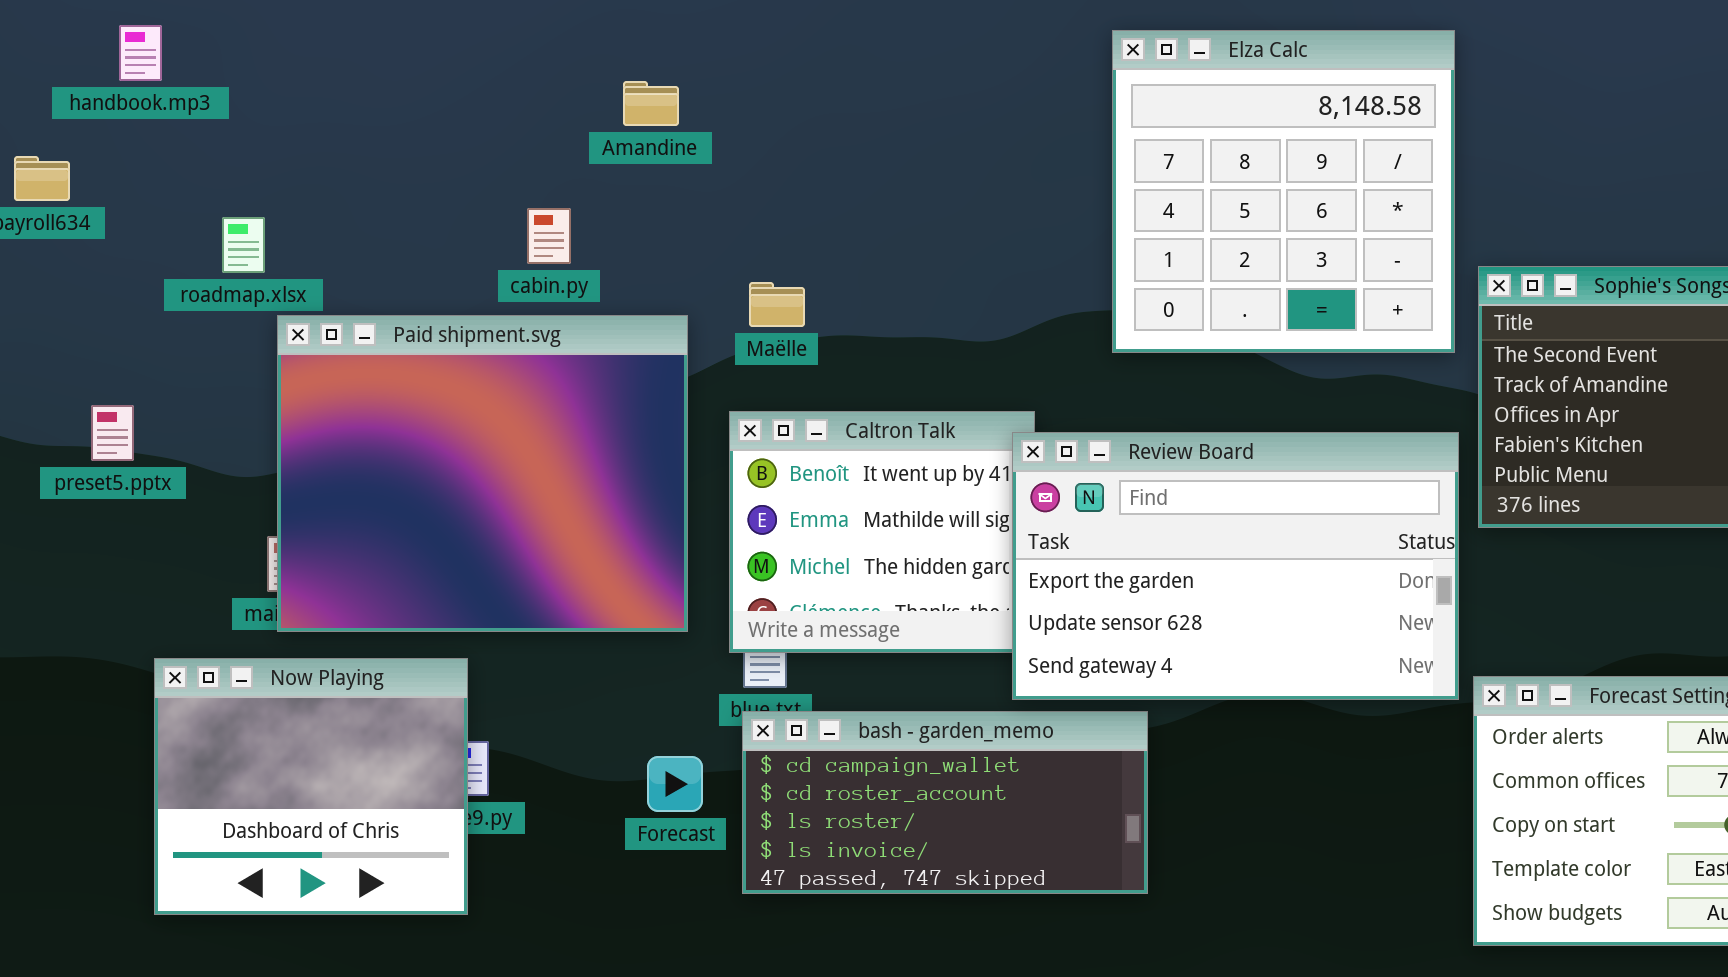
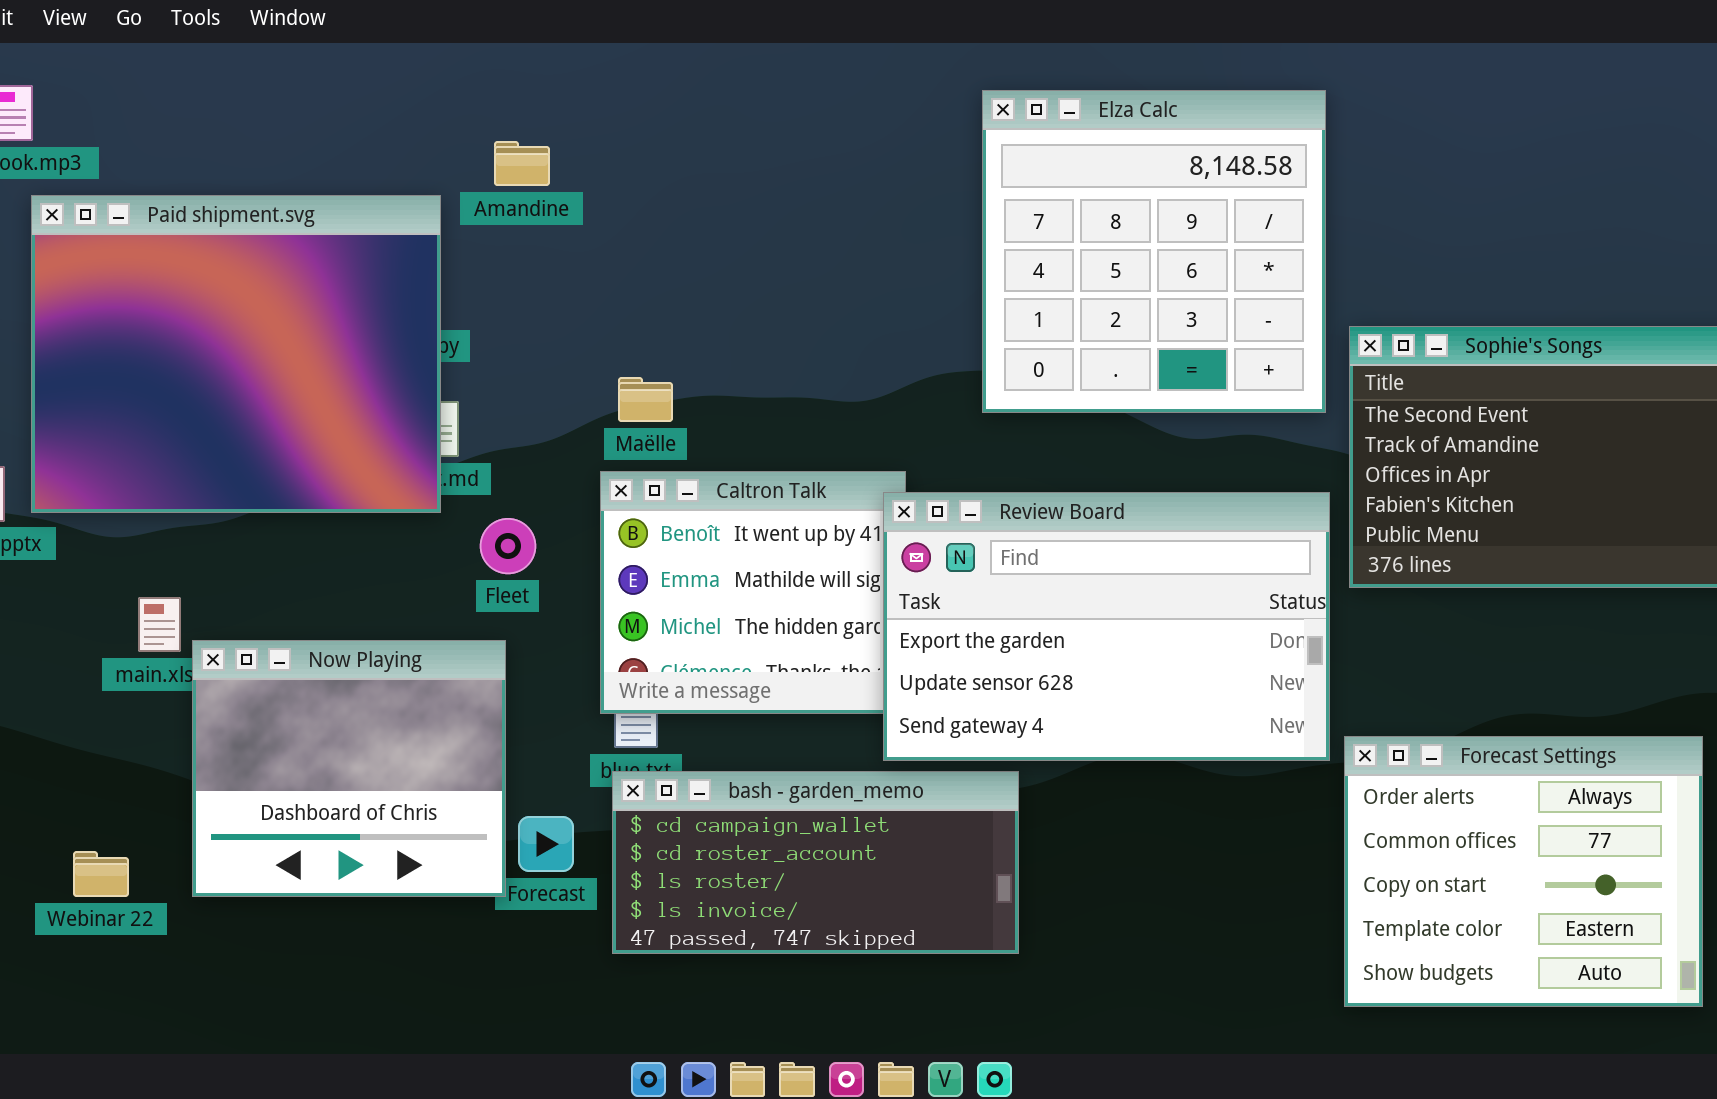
Maëlle: [749,282,805,327] -> [618,377,673,422], moved
Paid shipment.svg: [277,315,688,632] -> [31,195,441,513], moved
Now Playing: [154,658,468,915] -> [192,640,506,897], moved

